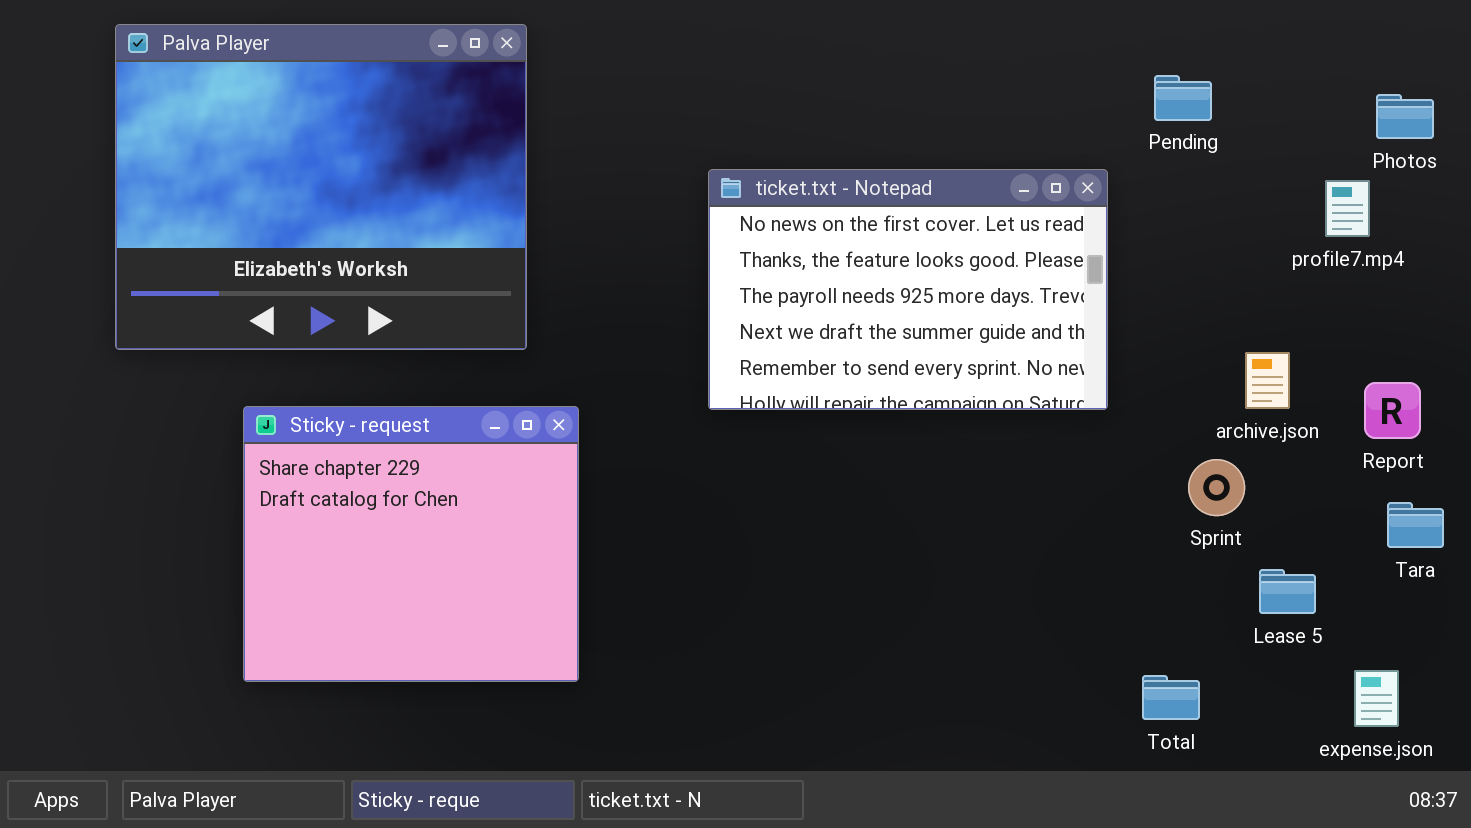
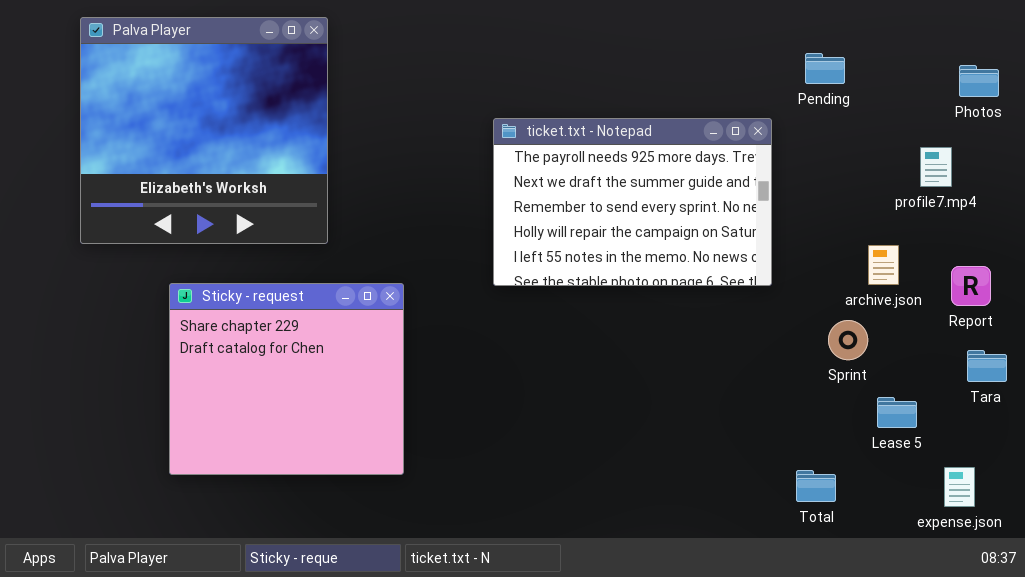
Palva Player: [115,24,527,350] -> [80,17,328,244], resized
ticket.txt - Notepad: [708,169,1108,410] -> [493,118,772,286], scrolled down 2 rows
profile7.mp4: [1325,180,1370,237] -> [920,147,952,187], moved

